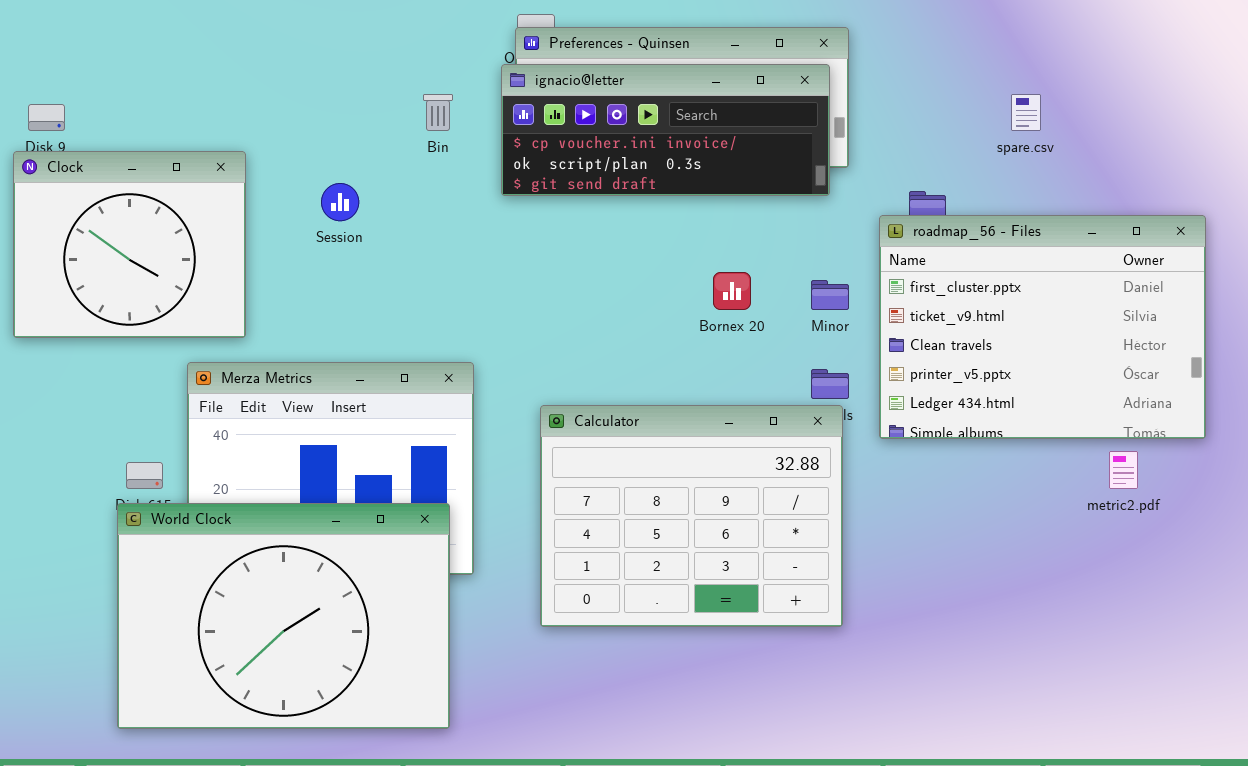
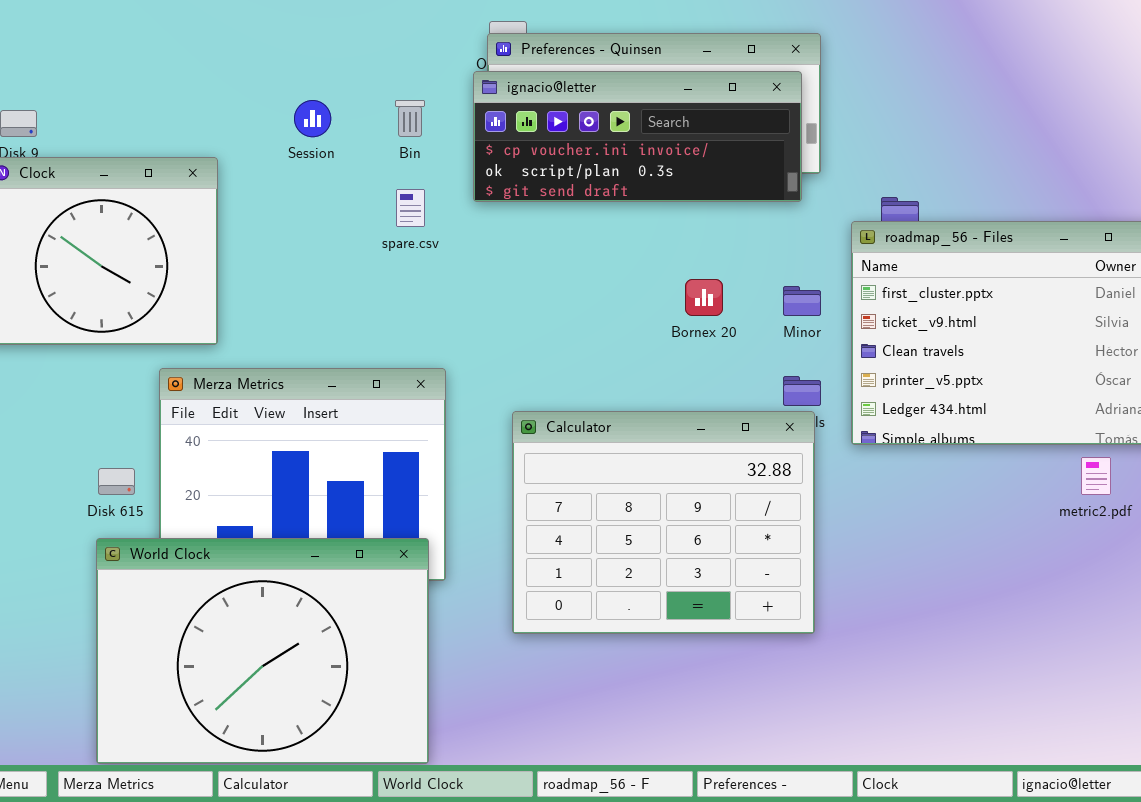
spare.csv: [1011,94,1041,131] -> [396,189,425,227], moved
Session: [321,183,359,221] -> [294,100,331,137], moved
World Clock: [117,503,450,729] -> [96,538,429,764], moved

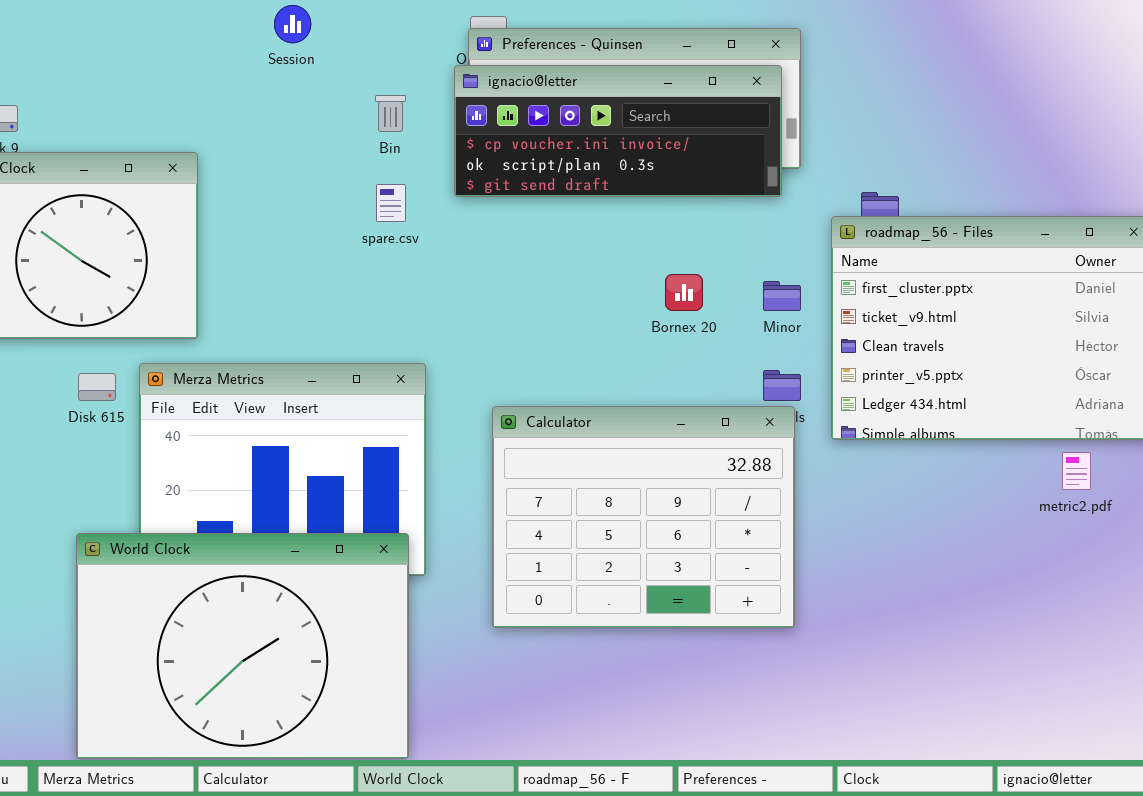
Session: [294,100,331,137] -> [274,5,311,43], moved
Disk 615: [98,468,135,495] -> [78,373,116,401], moved

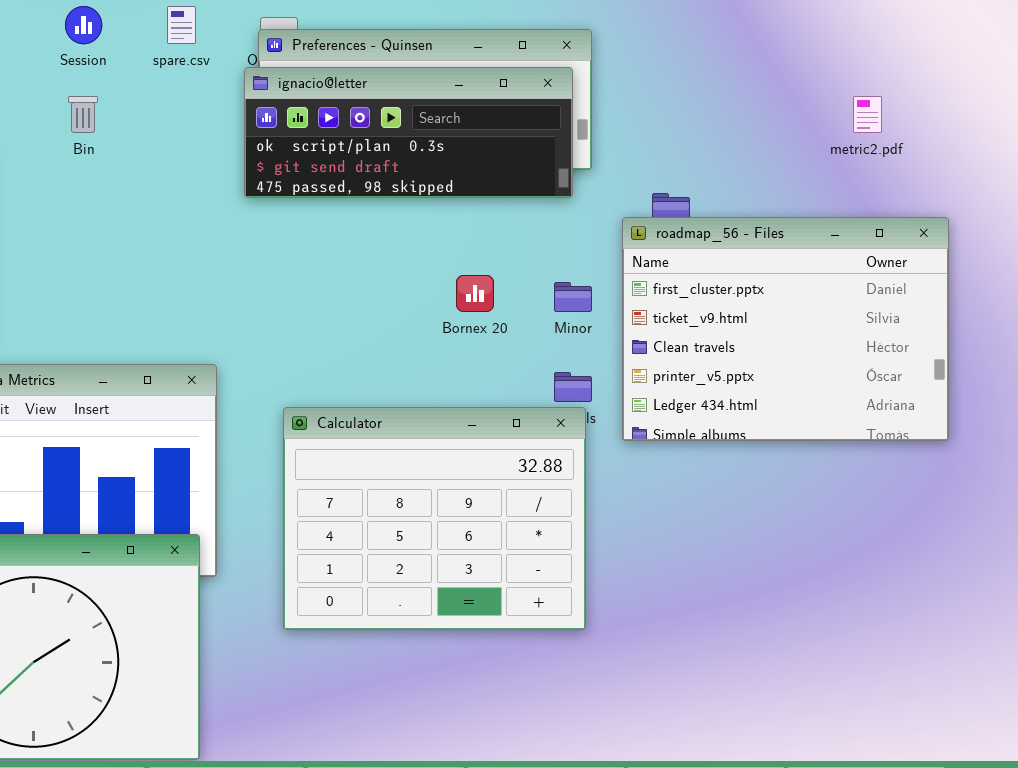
ignacio@letter: [454,65,782,197] -> [244,67,573,198], scrolled down 1 row
Bin: [375,95,406,132] -> [68,96,98,133], moved
spare.csv: [376,184,406,222] -> [167,6,196,44], moved
metric2.pdf: [1062,452,1091,490] -> [853,96,882,133], moved

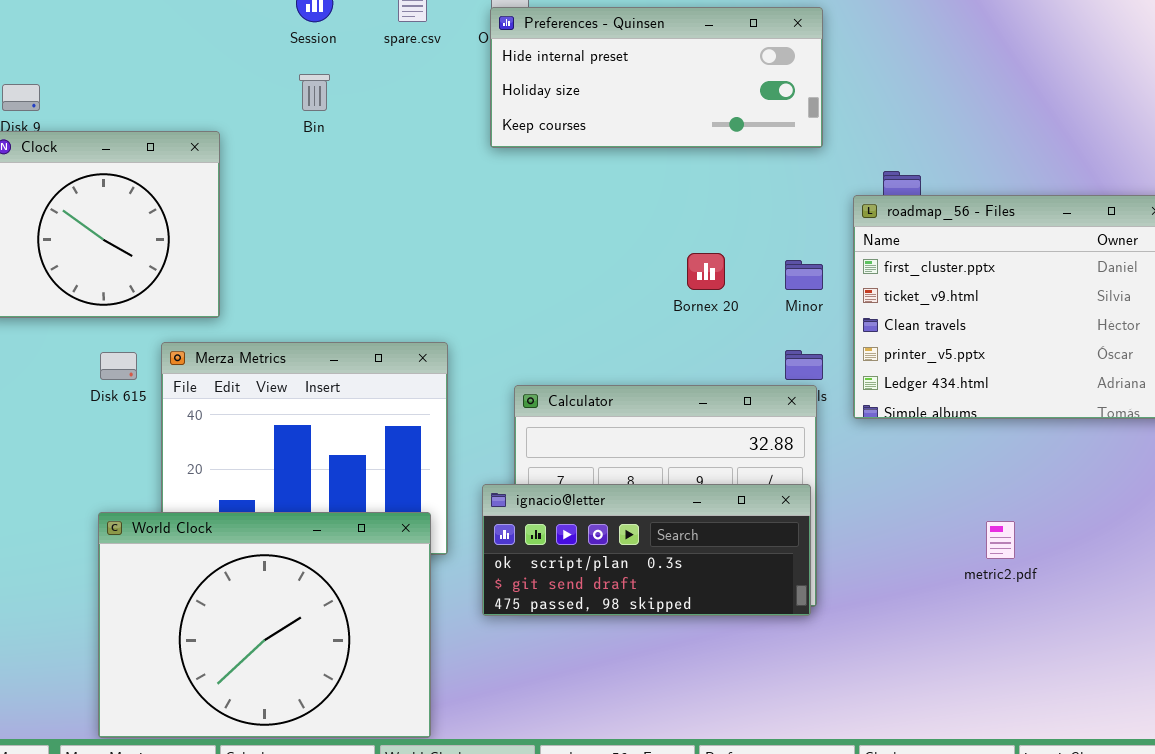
ignacio@letter: [244,67,573,198] -> [482,484,811,616], moved
metric2.pdf: [853,96,882,133] -> [986,521,1015,559], moved

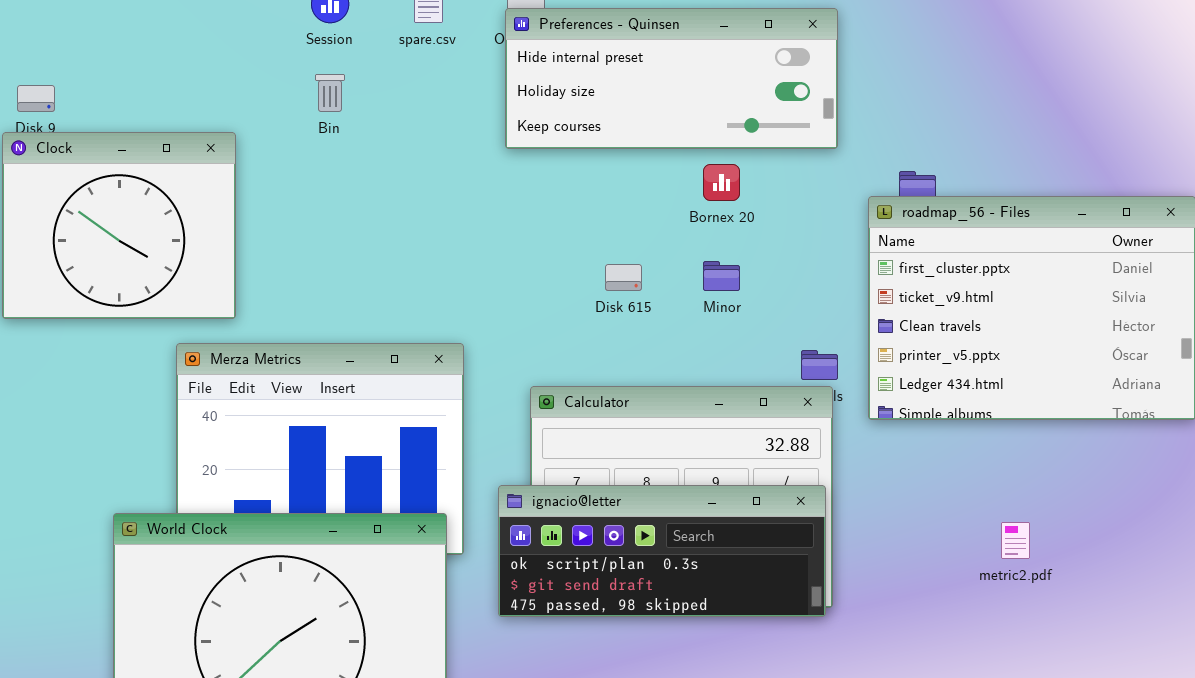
Bornex 20: [687,253,725,290] -> [703,164,740,201], moved
Minor: [785,260,823,290] -> [703,261,740,291], moved
Disk 615: [100,352,137,380] -> [605,264,642,291], moved

